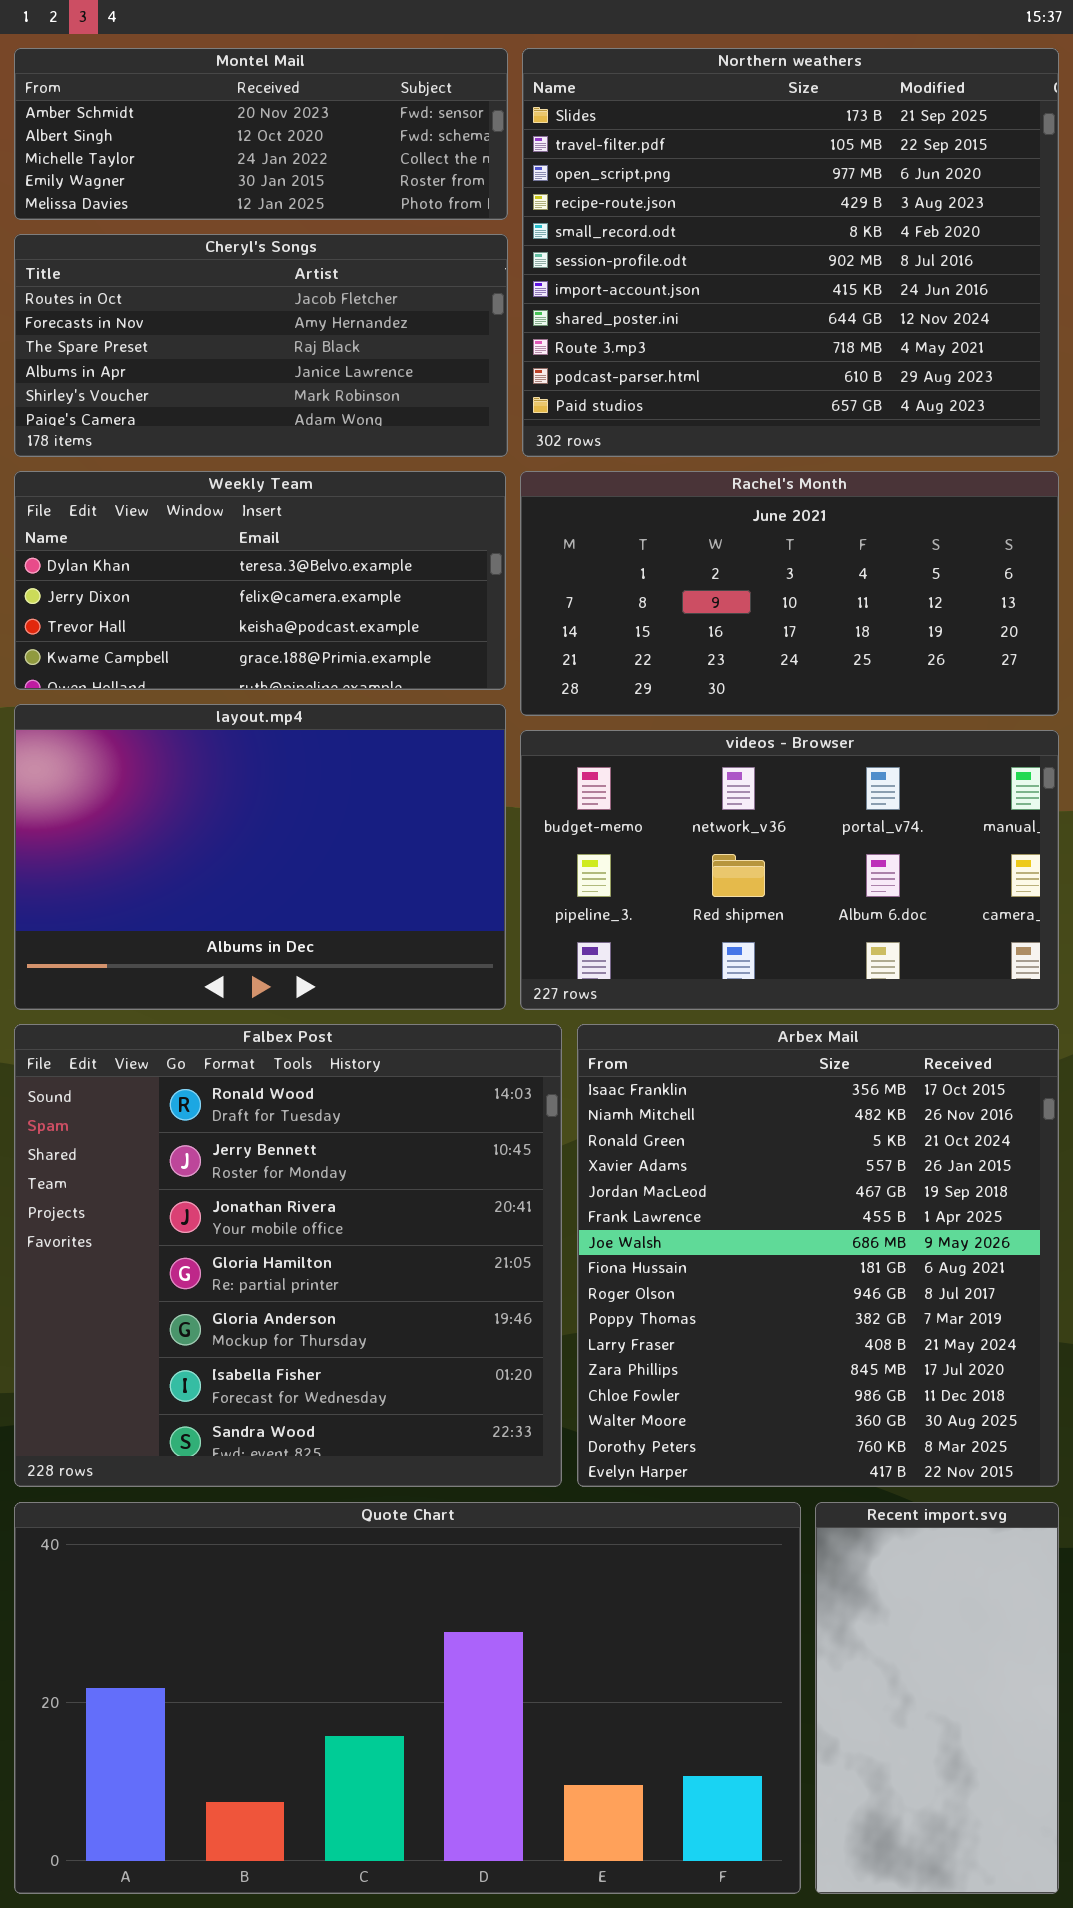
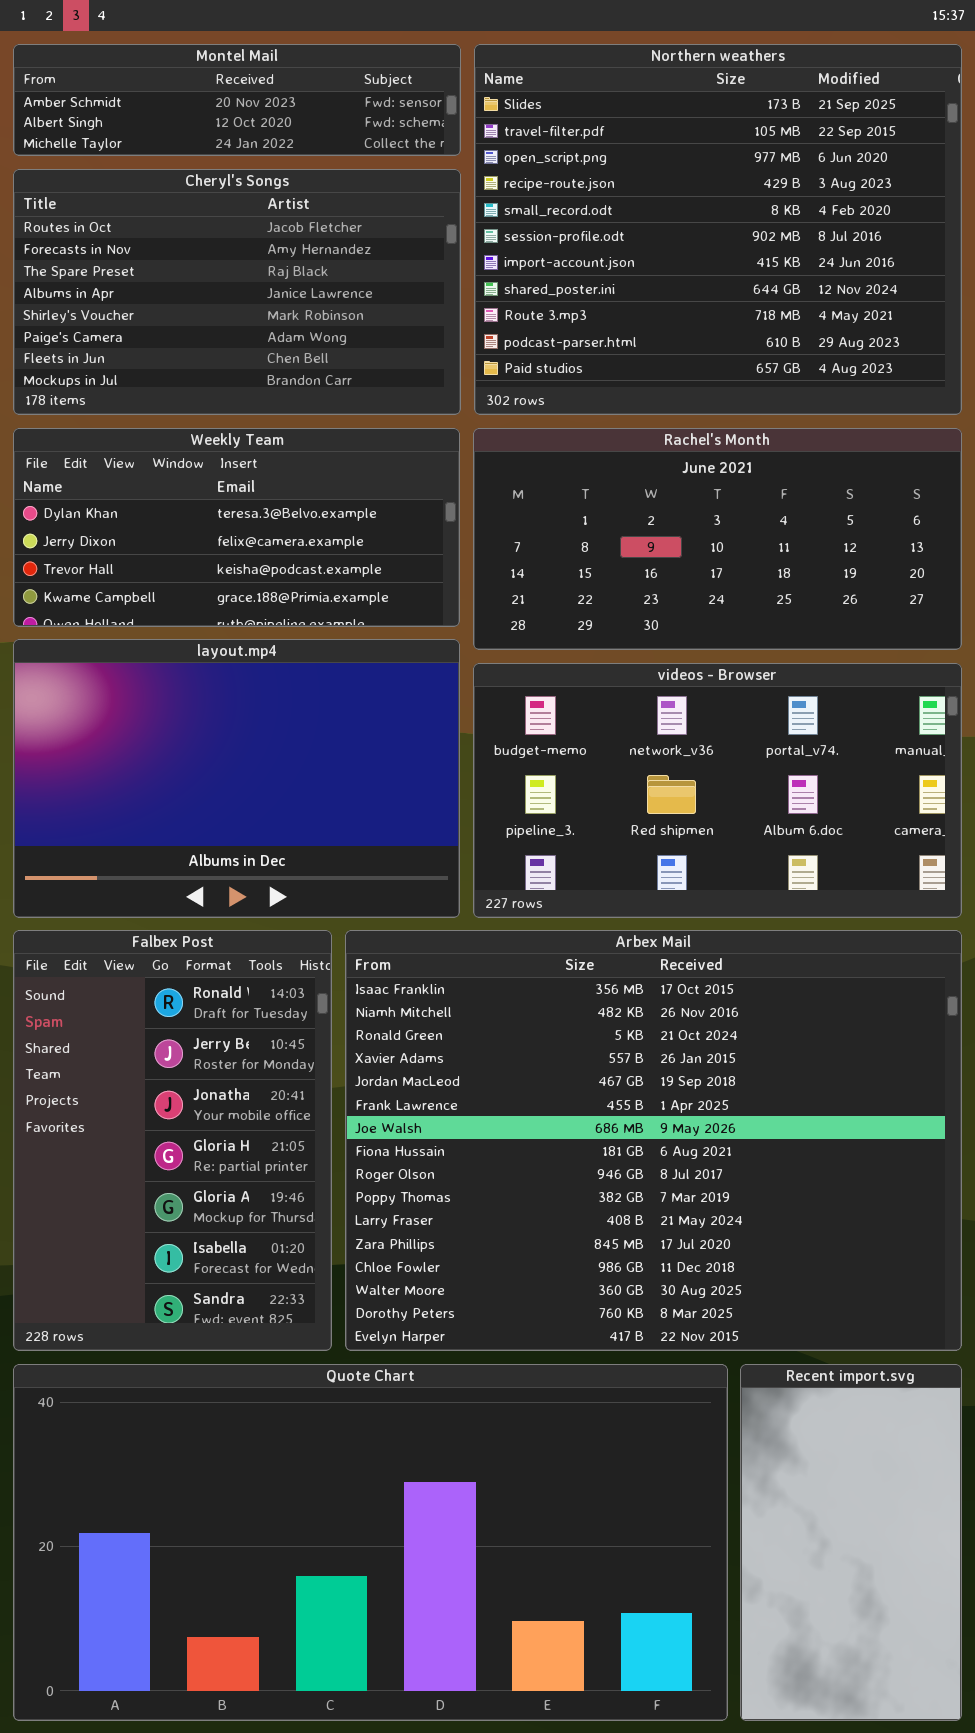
Montel Mail: [14,48,508,220] -> [13,44,461,156], resized
Cheryl's Songs: [14,234,508,457] -> [13,169,461,415], resized
Falbex Post: [14,1024,562,1487] -> [13,930,332,1351], resized
Arbex Mail: [577,1024,1059,1487] -> [345,930,962,1351], resized

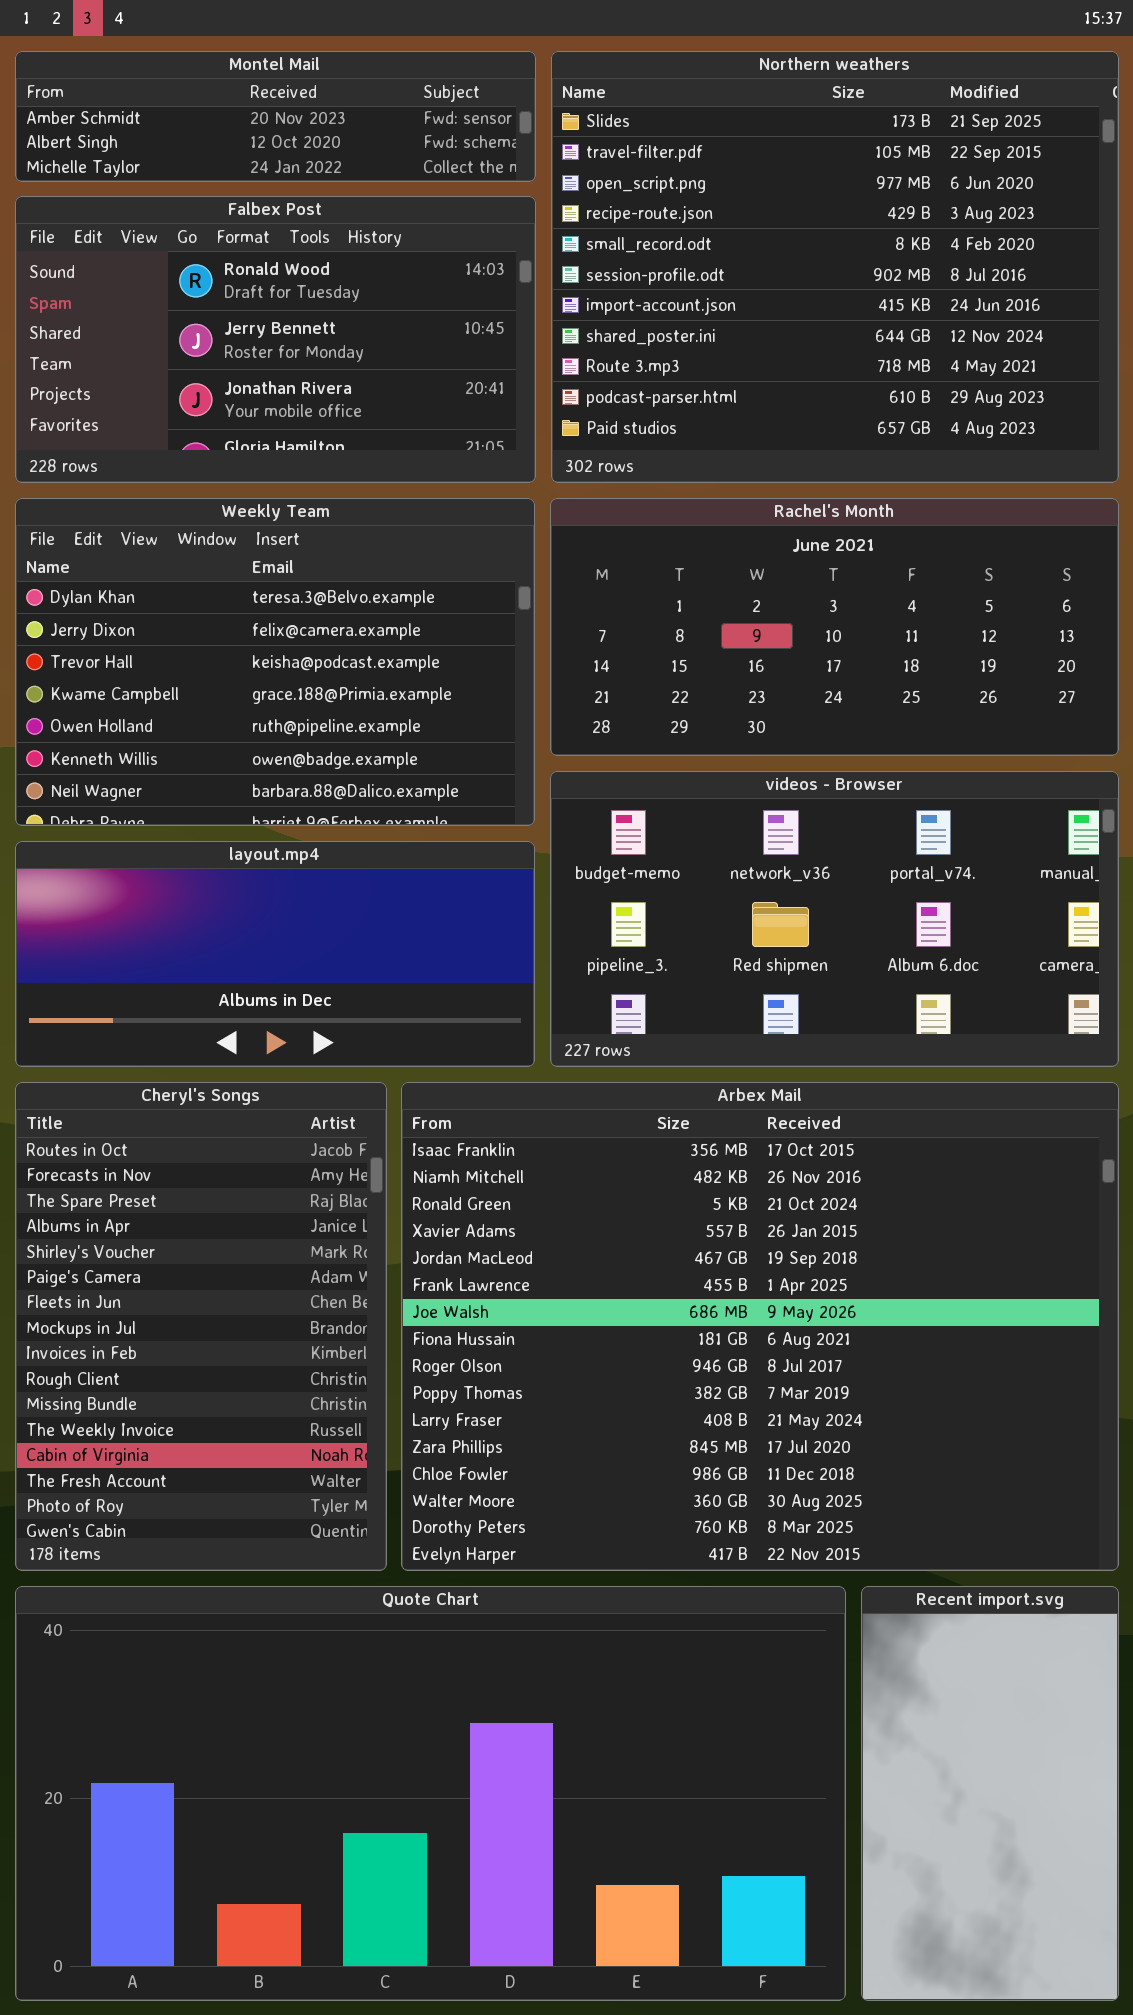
Cheryl's Songs: [13,169,461,415] -> [15,1082,387,1571], moved, resized
Weekly Team: [13,428,460,627] -> [15,498,535,826], resized
layout.mp4: [13,639,460,918] -> [15,841,535,1067], resized
Falbex Post: [13,930,332,1351] -> [15,196,536,483], moved, resized

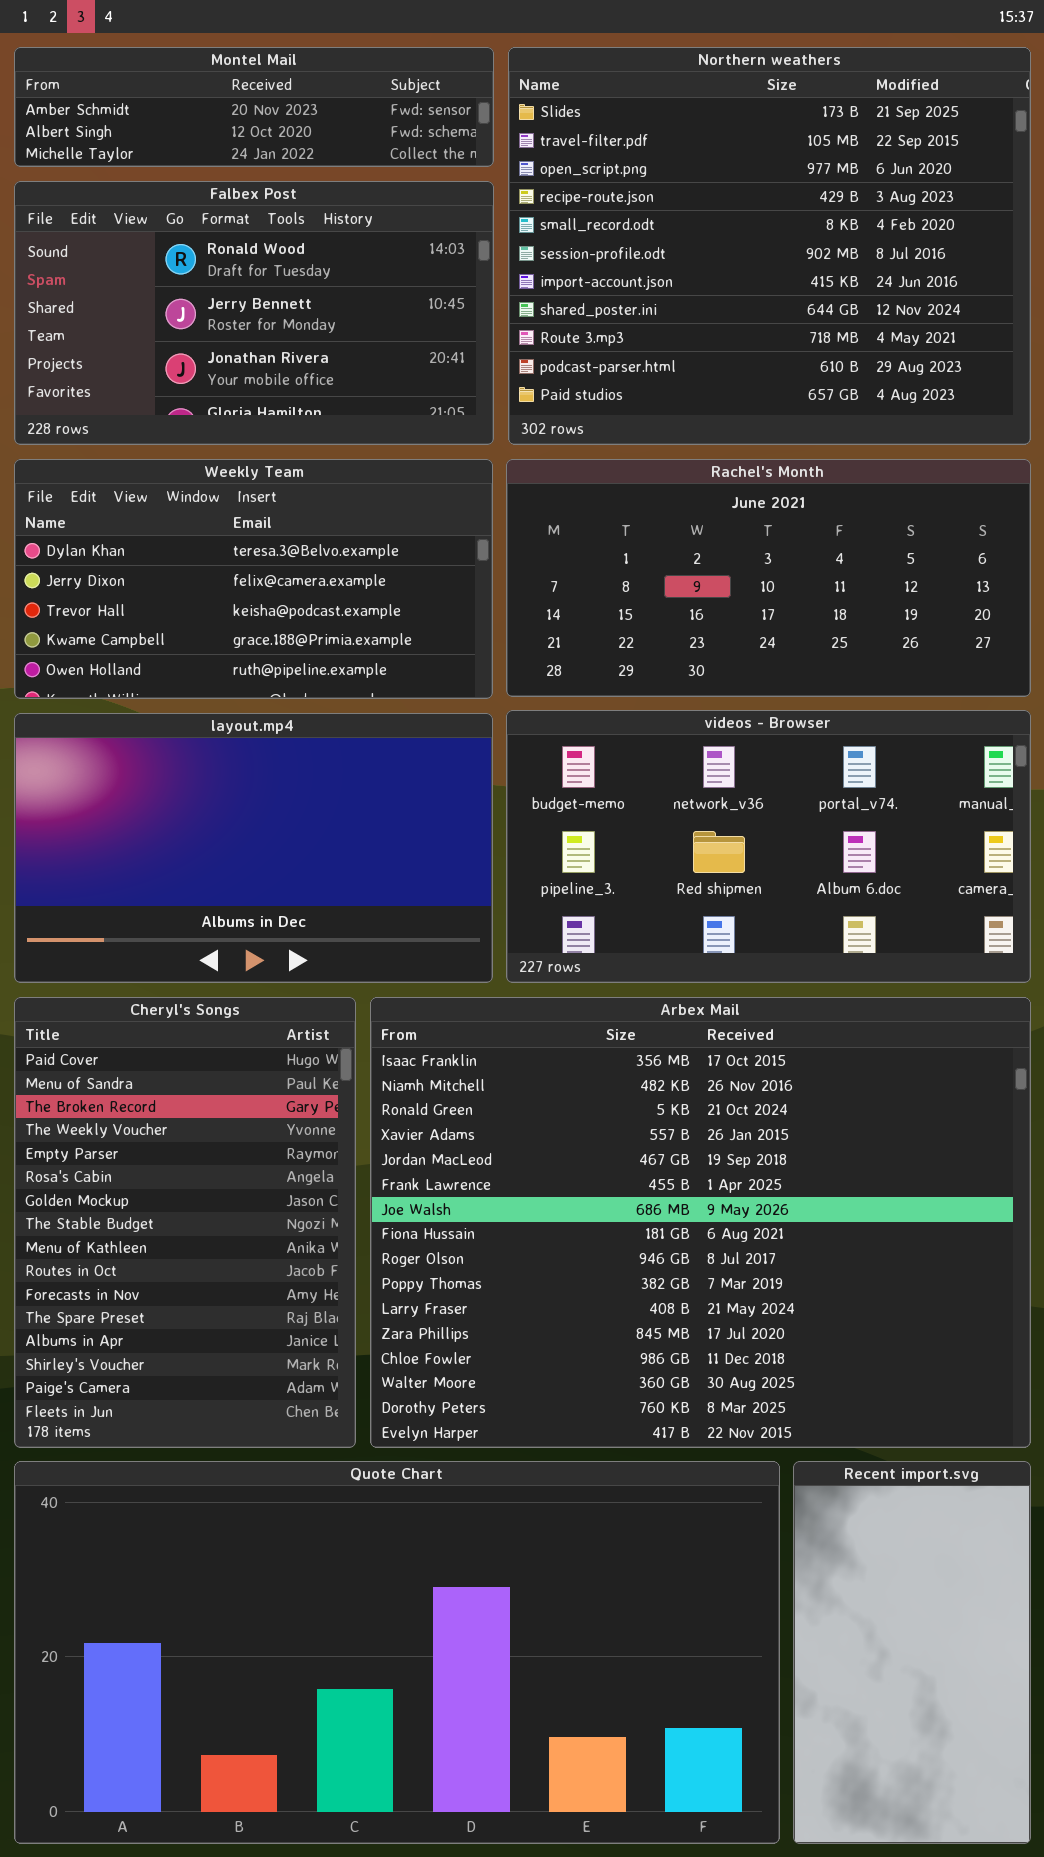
Weekly Team: [15,498,535,826] -> [14,459,493,699], resized
layout.mp4: [15,841,535,1067] -> [14,713,493,983], resized
Cheryl's Songs: [15,1082,387,1571] -> [14,997,356,1448], scrolled up 9 rows

